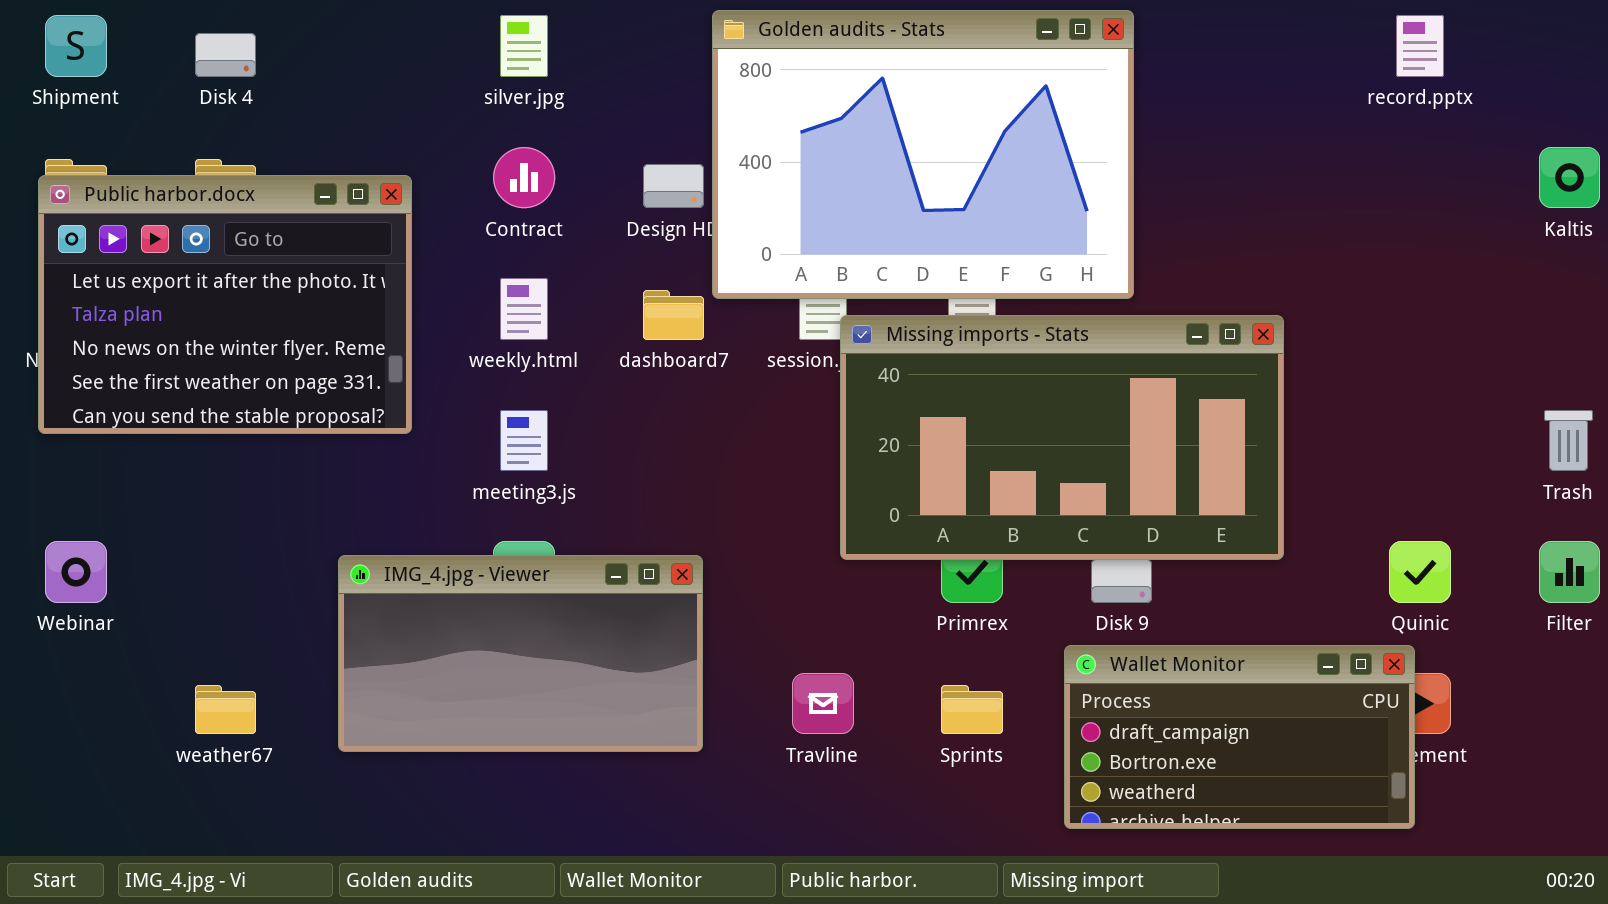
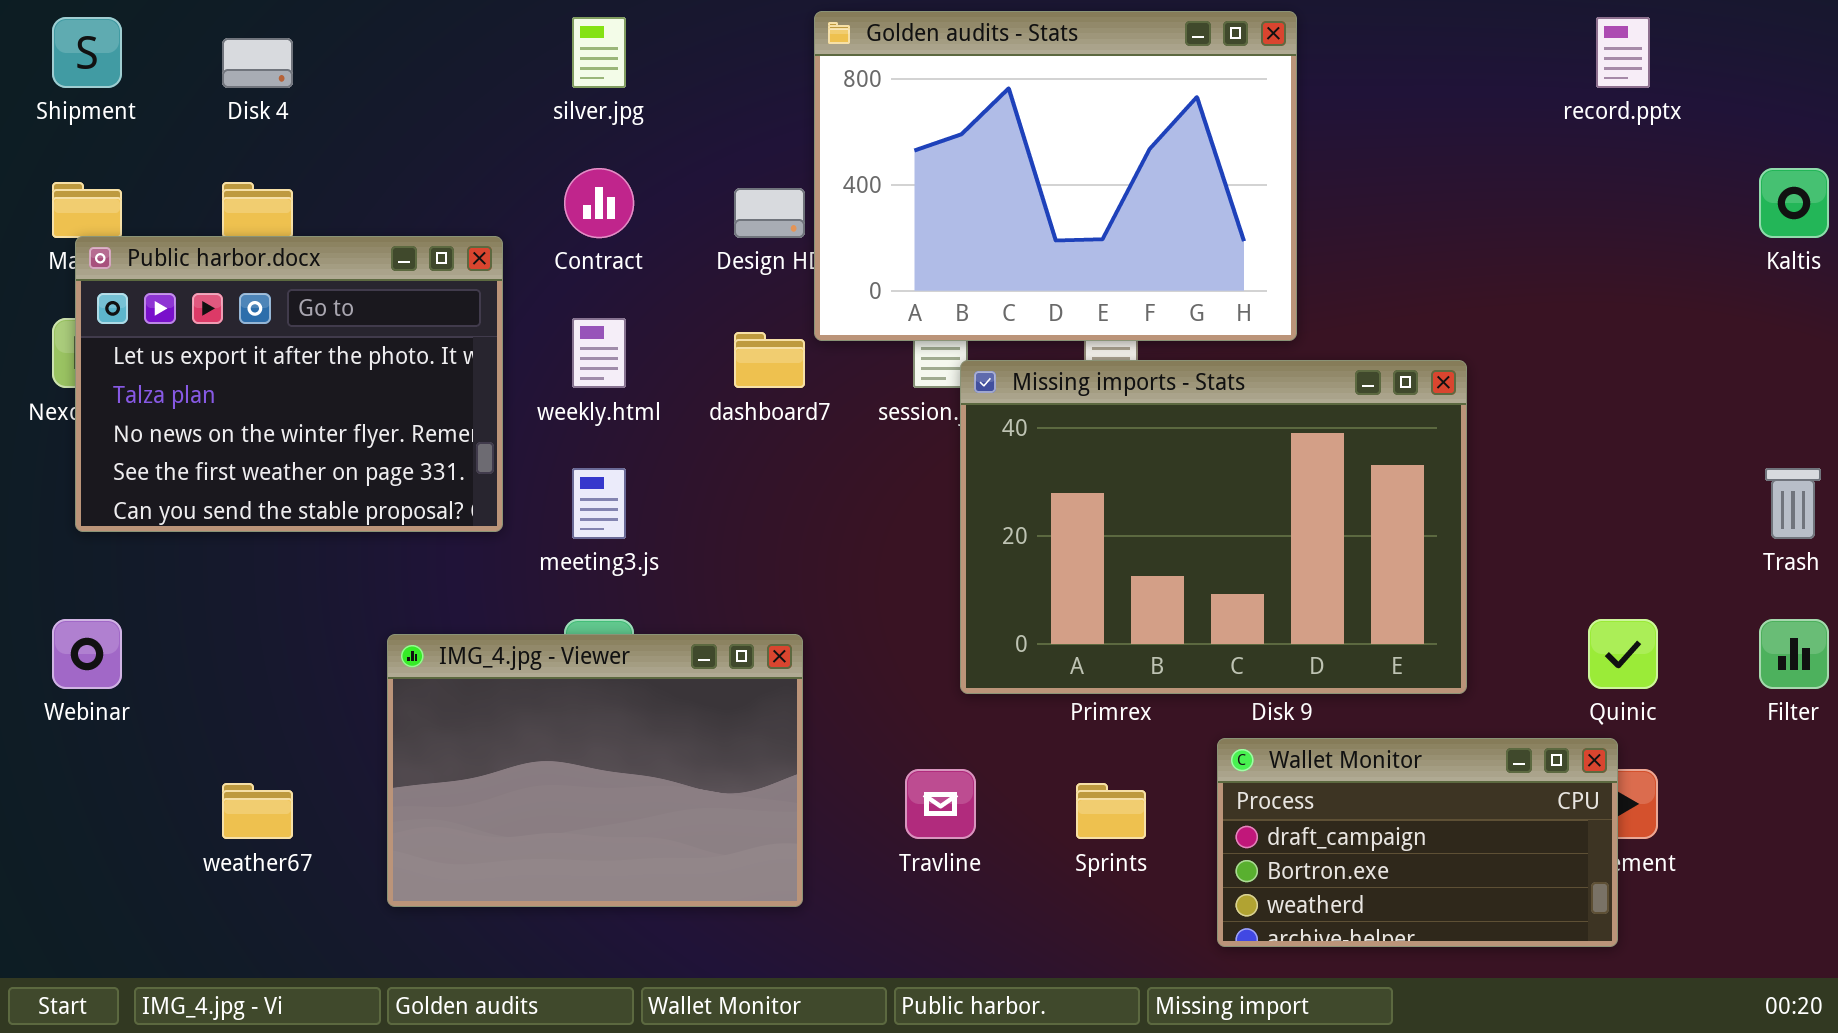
Public harbor.docx: [38,175,412,434] -> [75,236,503,532], moved
Missing imports - Stats: [840,315,1284,560] -> [960,360,1467,694], resized
IMG_4.jpg - Viewer: [338,555,703,752] -> [387,634,803,907], resized

